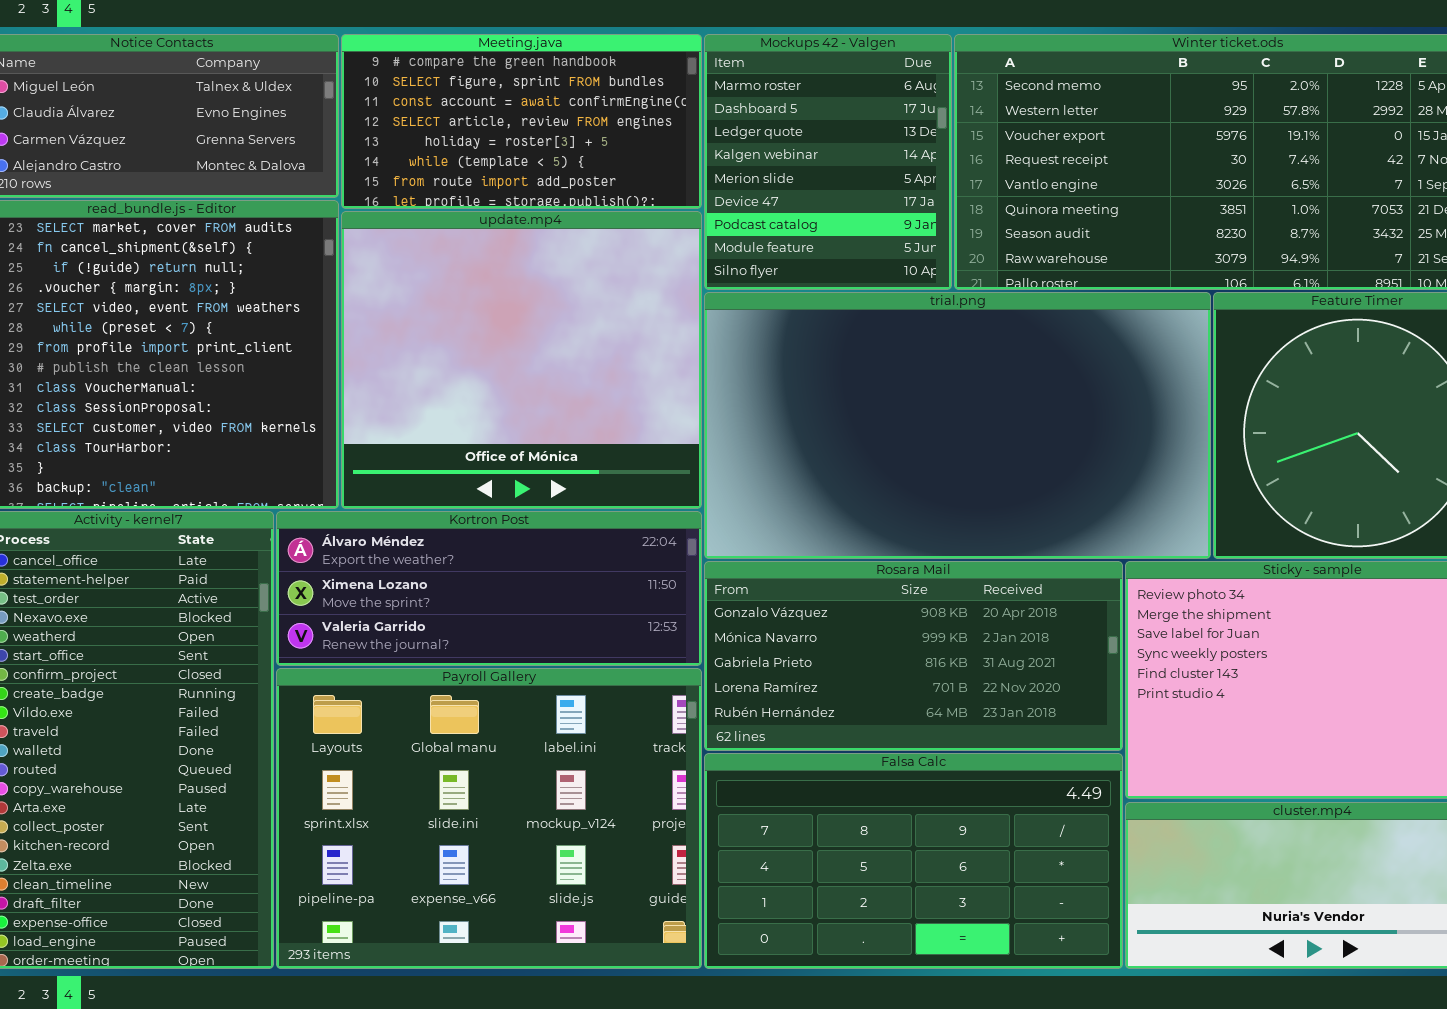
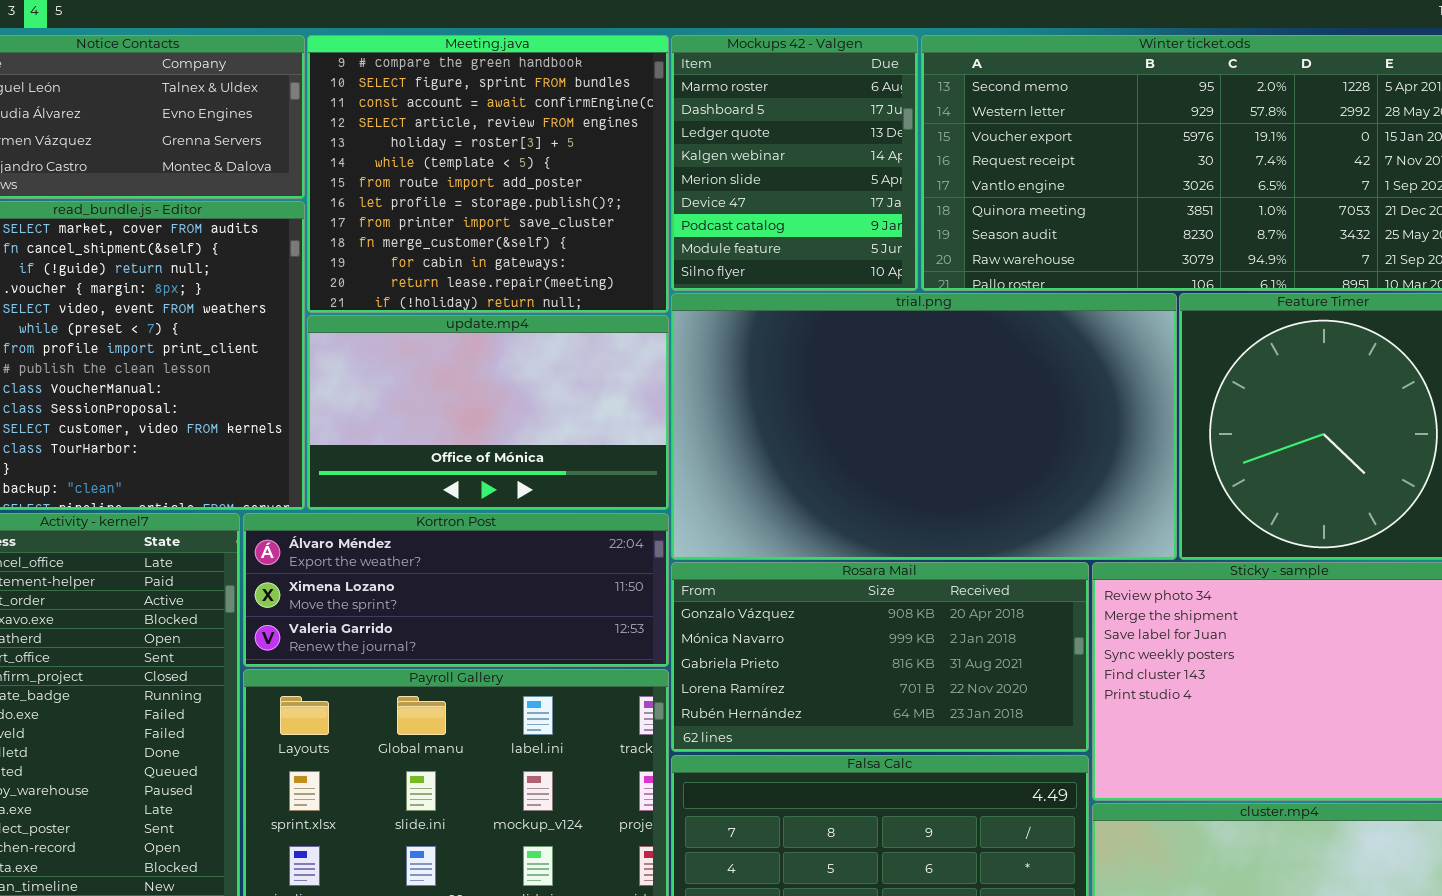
Meeting.java: [341,34,702,209] -> [307,35,669,313], resized
update.mp4: [341,211,702,509] -> [307,315,669,510], resized

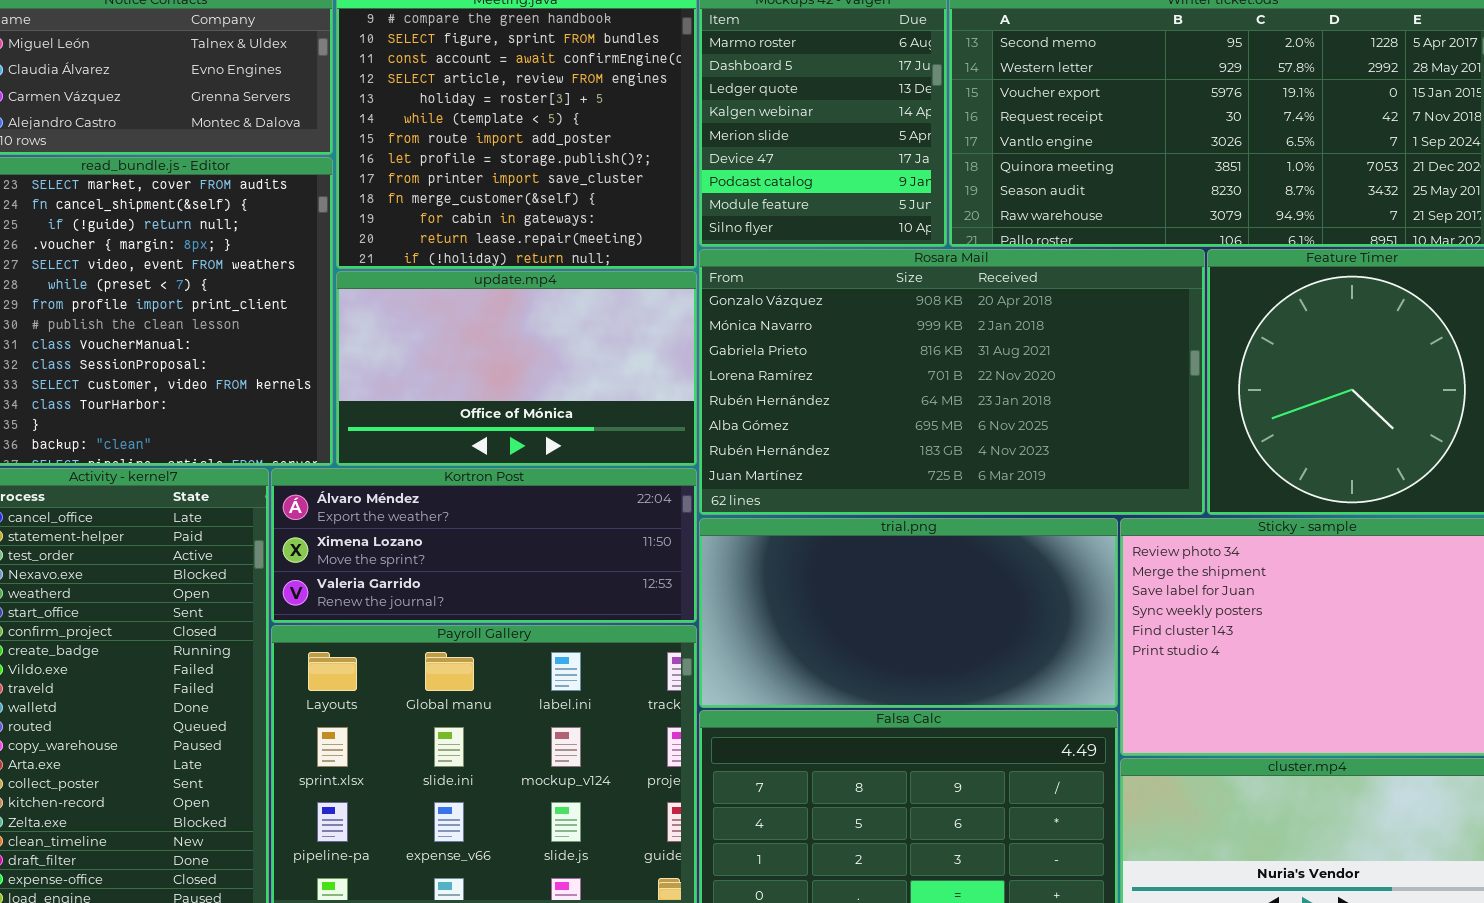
trial.png: [671,293,1177,560] -> [699,518,1118,708], moved, resized
Rosara Mail: [671,562,1089,752] -> [699,249,1205,515], moved, resized

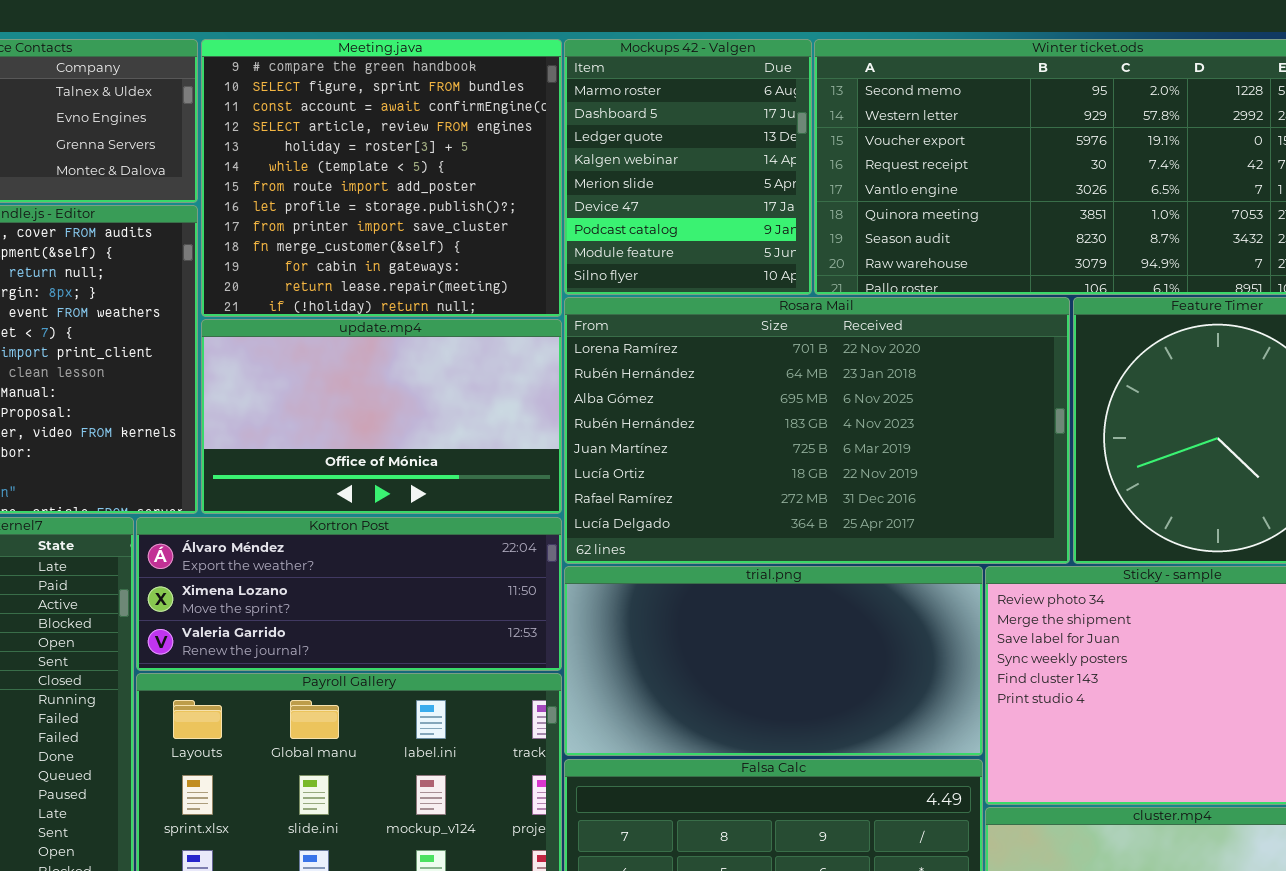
Rosara Mail: [699,249,1205,515] -> [564,297,1070,564], scrolled down 3 rows

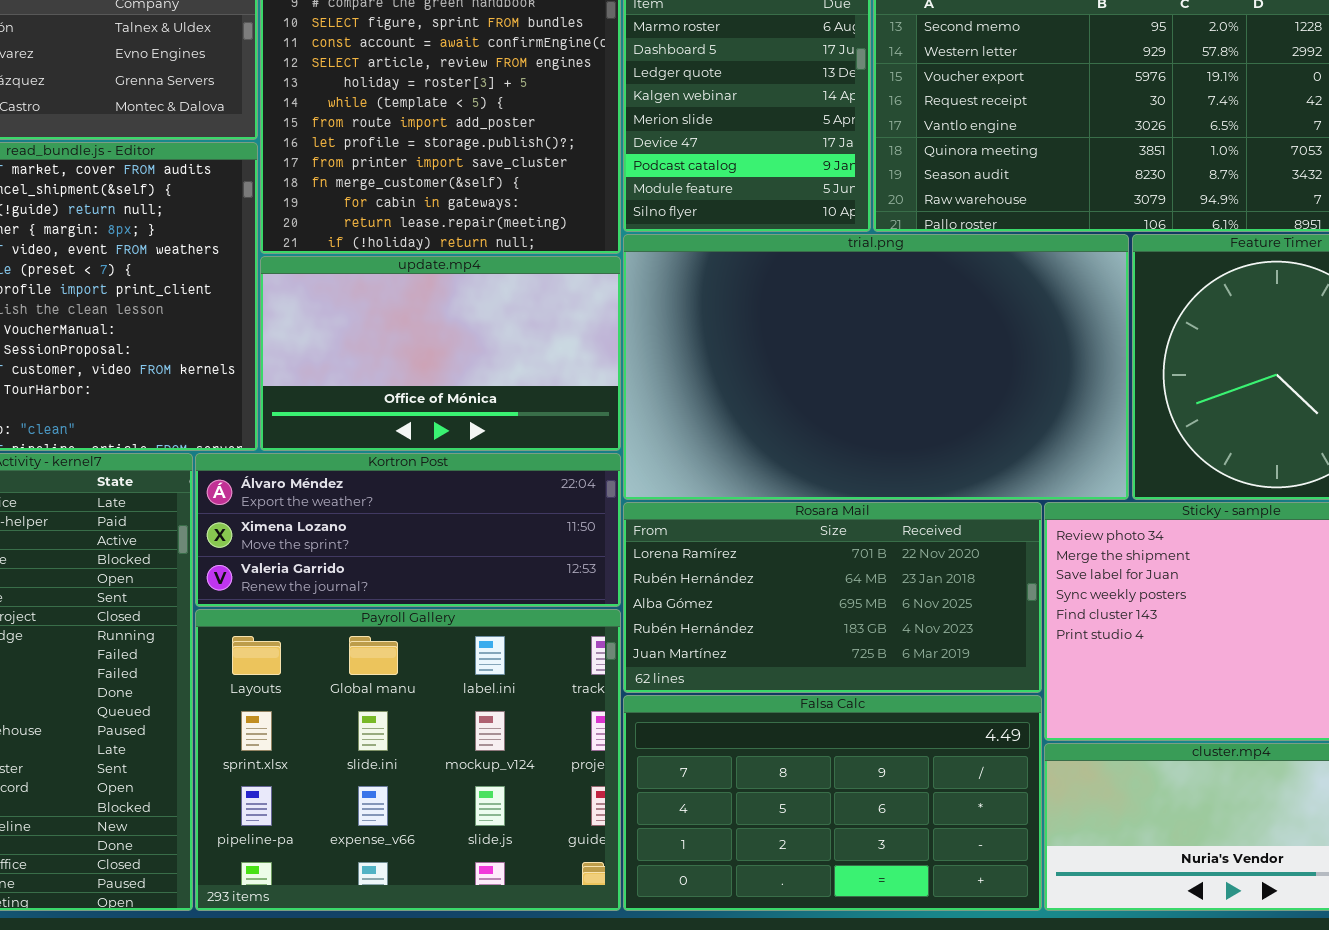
Rosara Mail: [564,297,1070,564] -> [623,502,1042,693], moved, resized
trial.png: [564,566,983,756] -> [623,234,1129,500], moved, resized

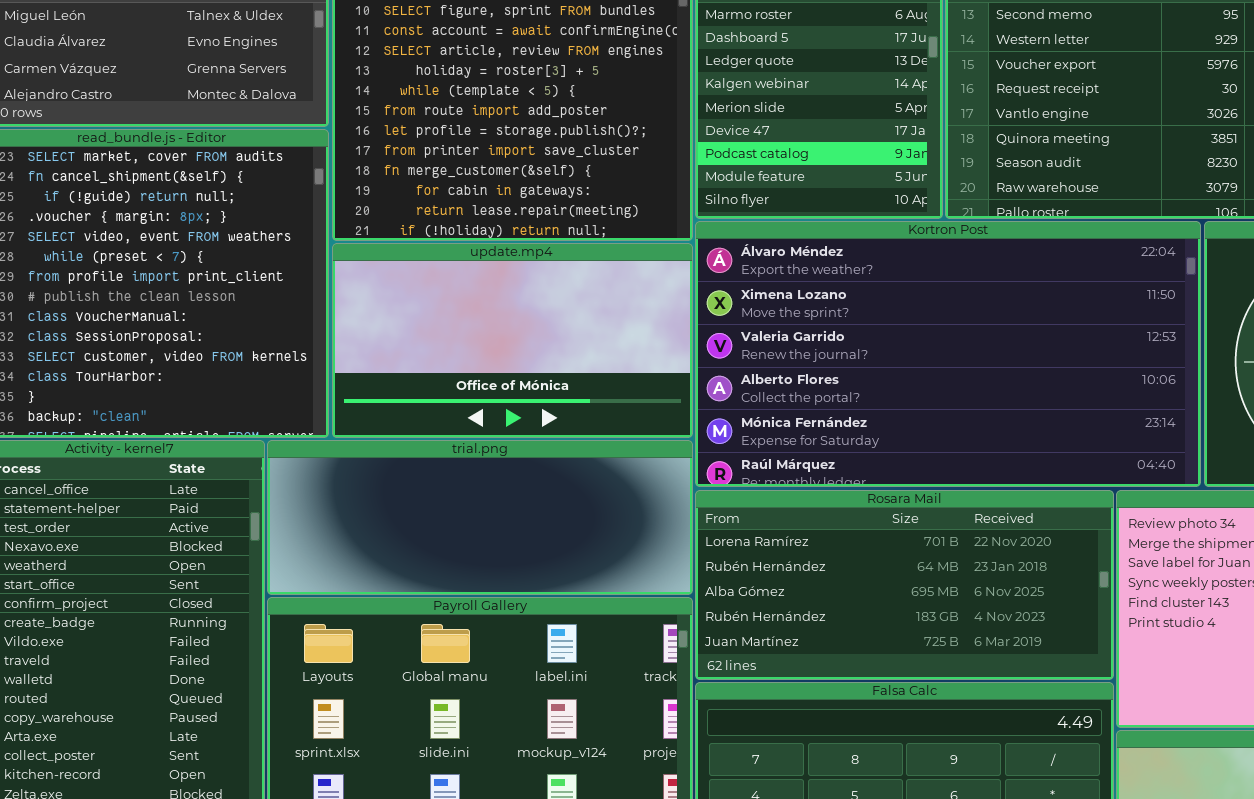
trial.png: [623,234,1129,500] -> [267,440,693,595], moved, resized
Kortron Post: [195,453,621,607] -> [695,221,1201,487], moved, resized

